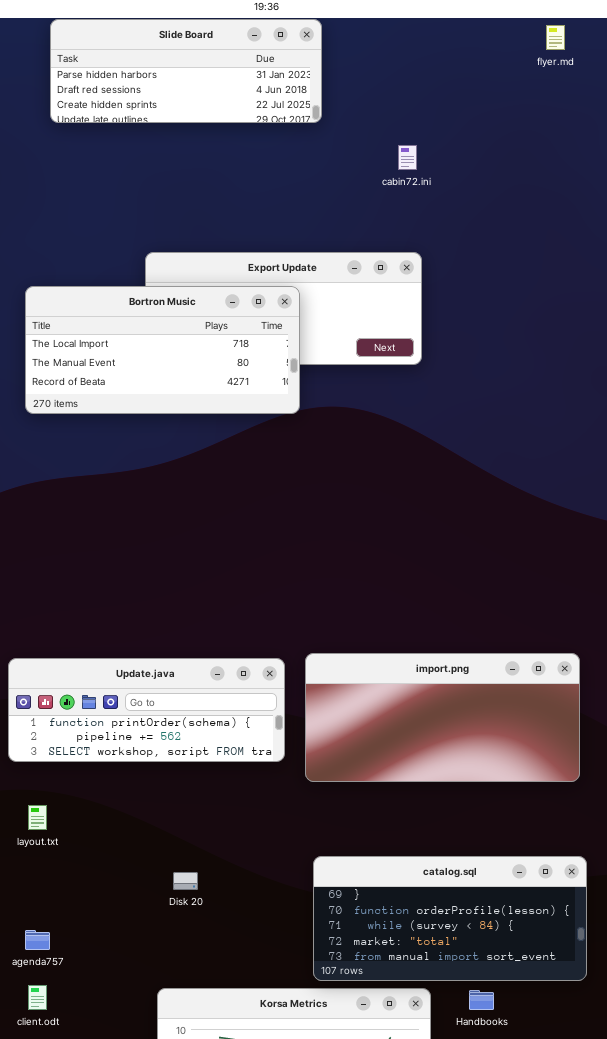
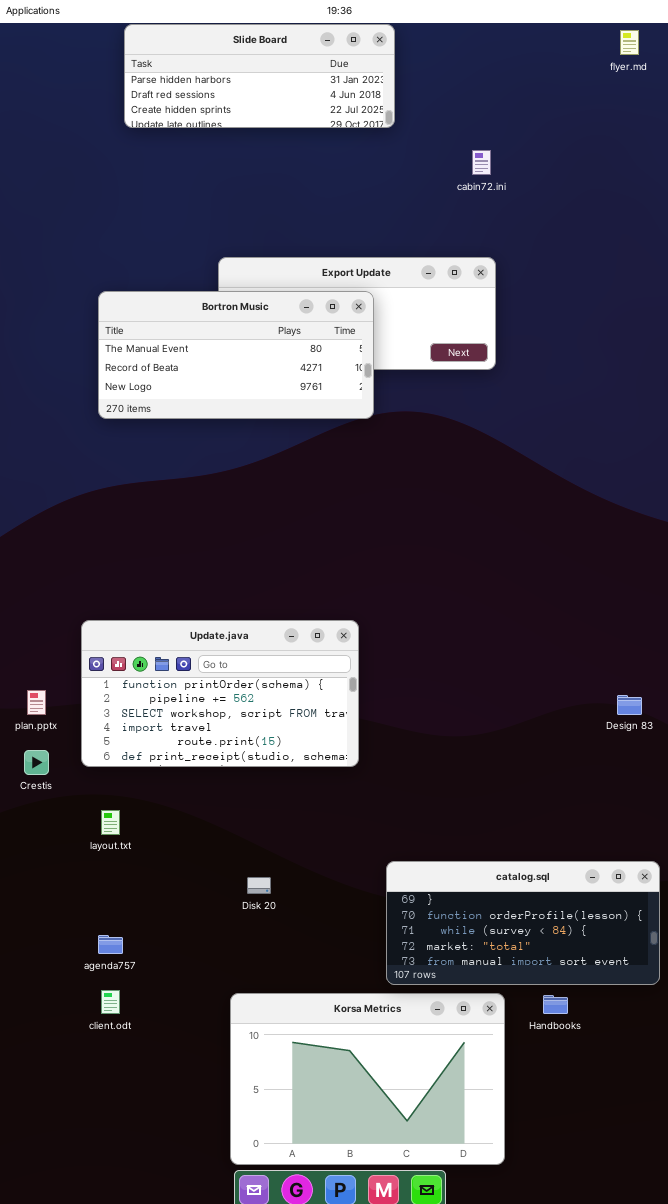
Bortron Music: [25,286,300,414] -> [98,291,374,419], scrolled down 1 row
import.png: [305,653,580,782] -> none, closed
Update.java: [8,658,285,762] -> [81,620,359,767], resized

